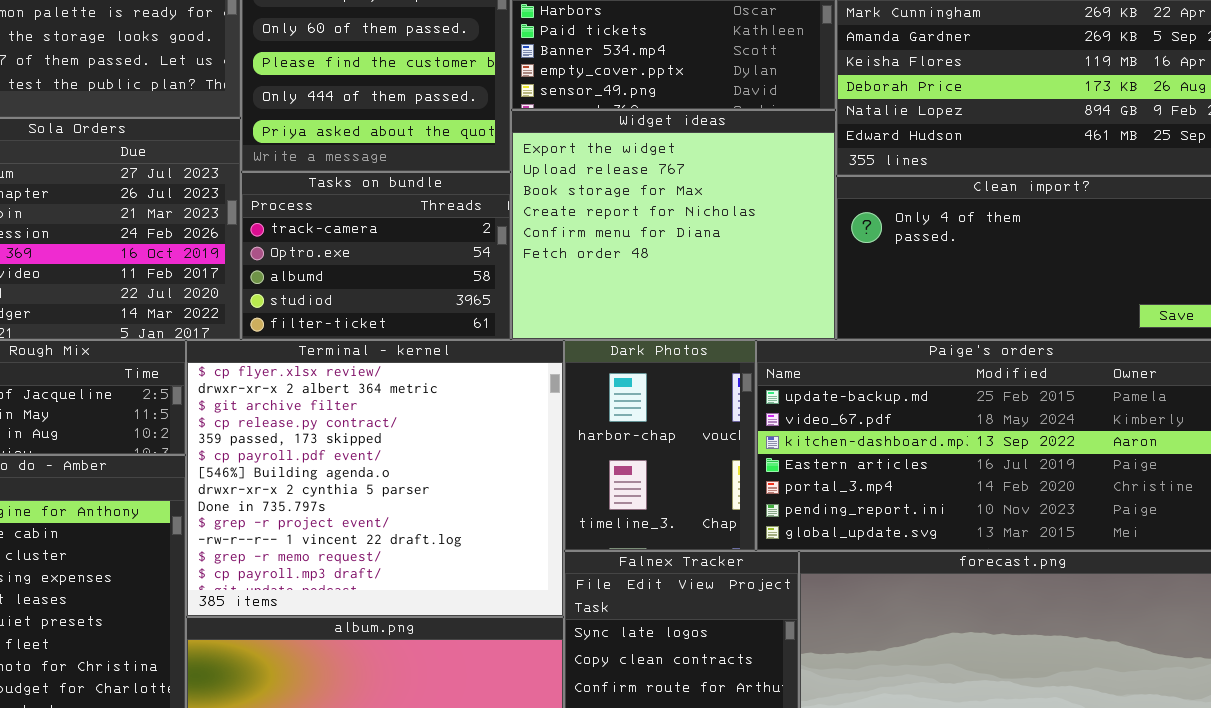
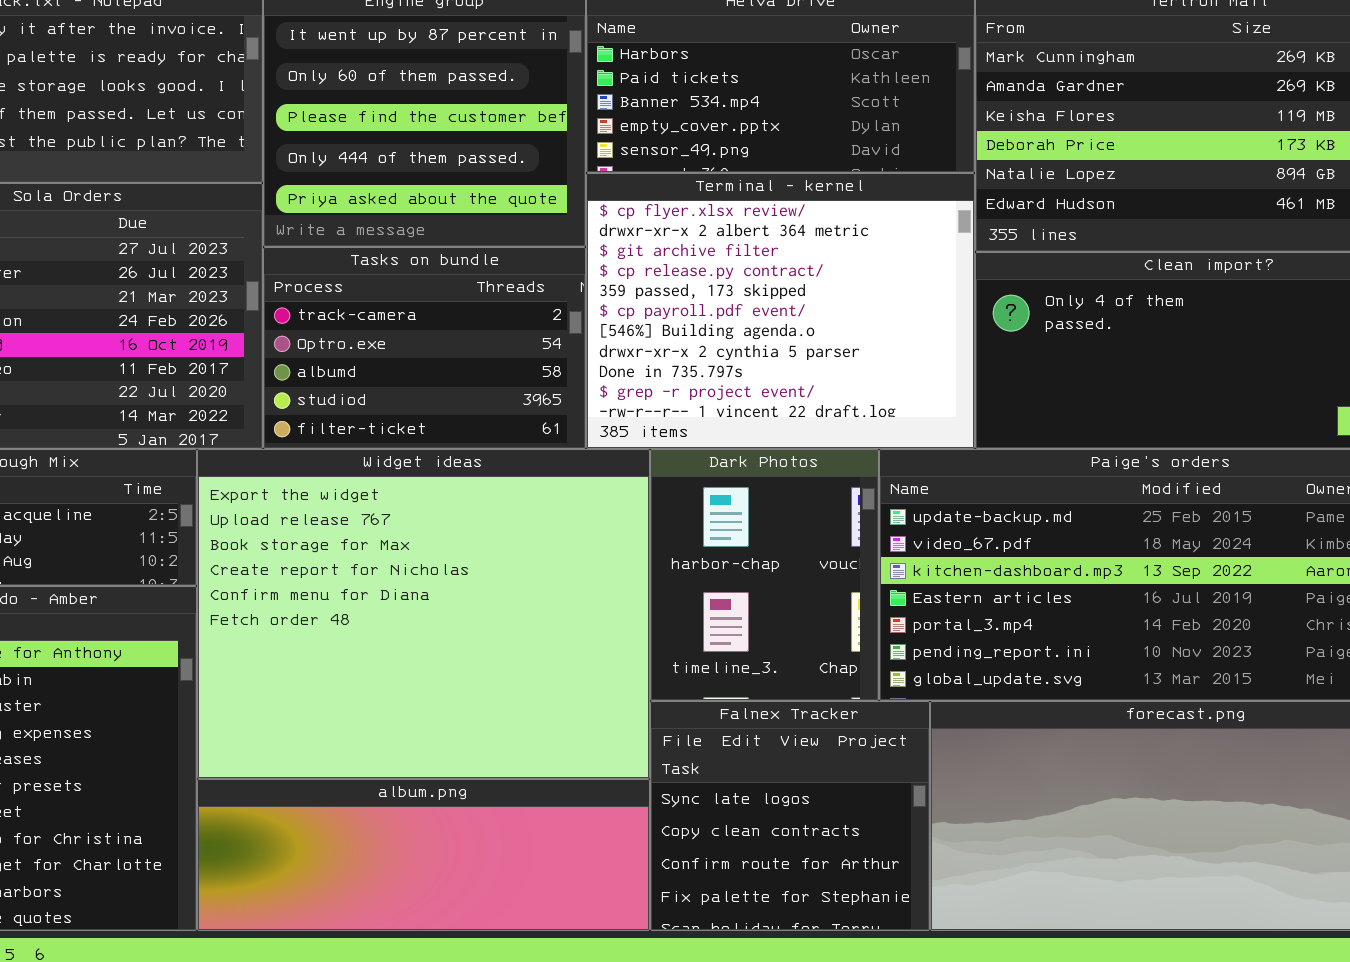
Widget ideas: [511,110,836,340] -> [197,449,650,779], moved, resized
Terminal - kernel: [186,340,564,617] -> [586,173,975,449], moved, resized

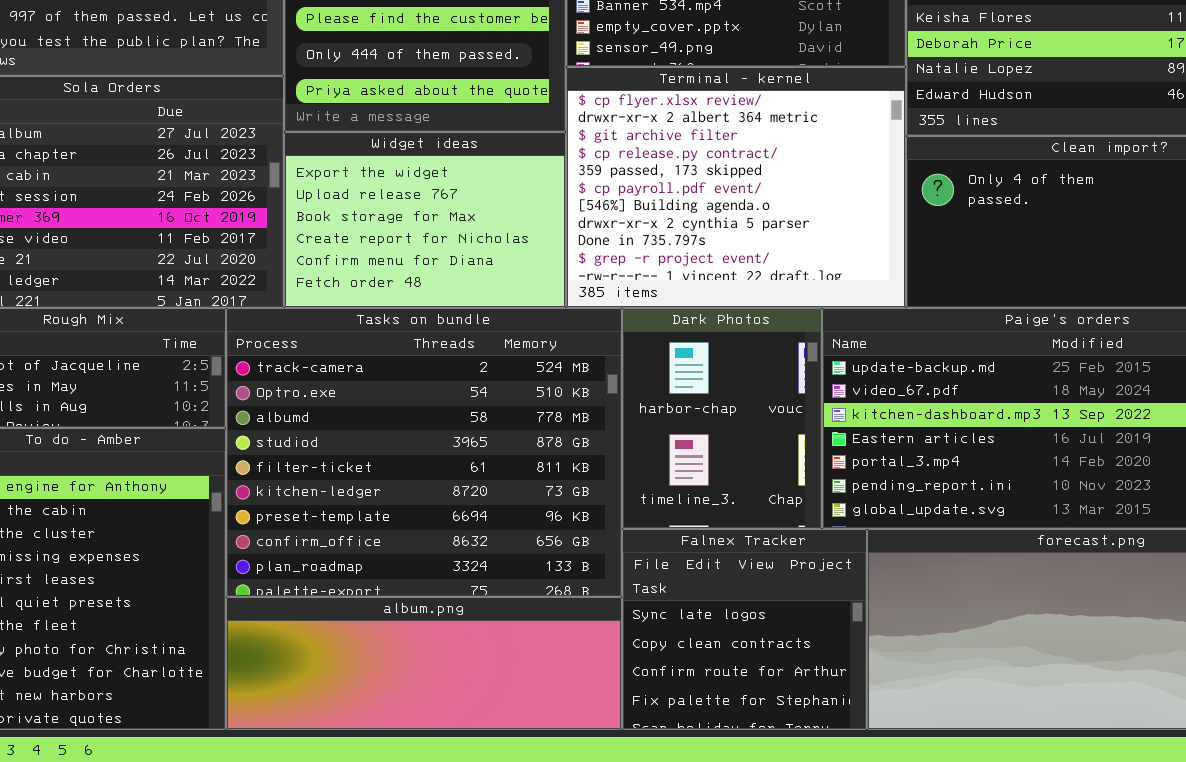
Tasks on bundle: [263,247,586,449] -> [226,308,622,597], moved, resized
Widget ideas: [197,449,650,779] -> [284,132,566,308], moved, resized

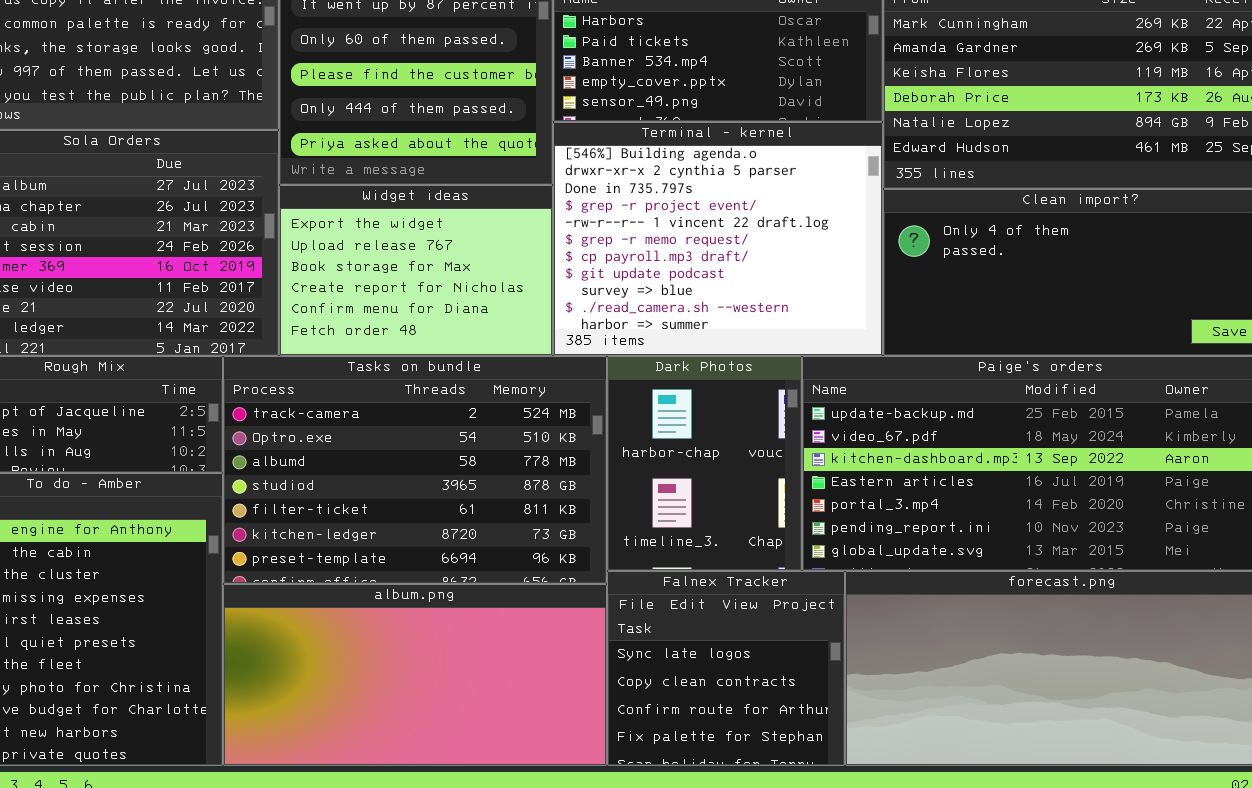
Terminal - kernel: [566,67,906,308] -> [553,122,883,356], scrolled down 6 rows
Tasks on bundle: [226,308,622,597] -> [223,356,607,584], resized
album.png: [226,597,622,730] -> [223,584,607,766], resized

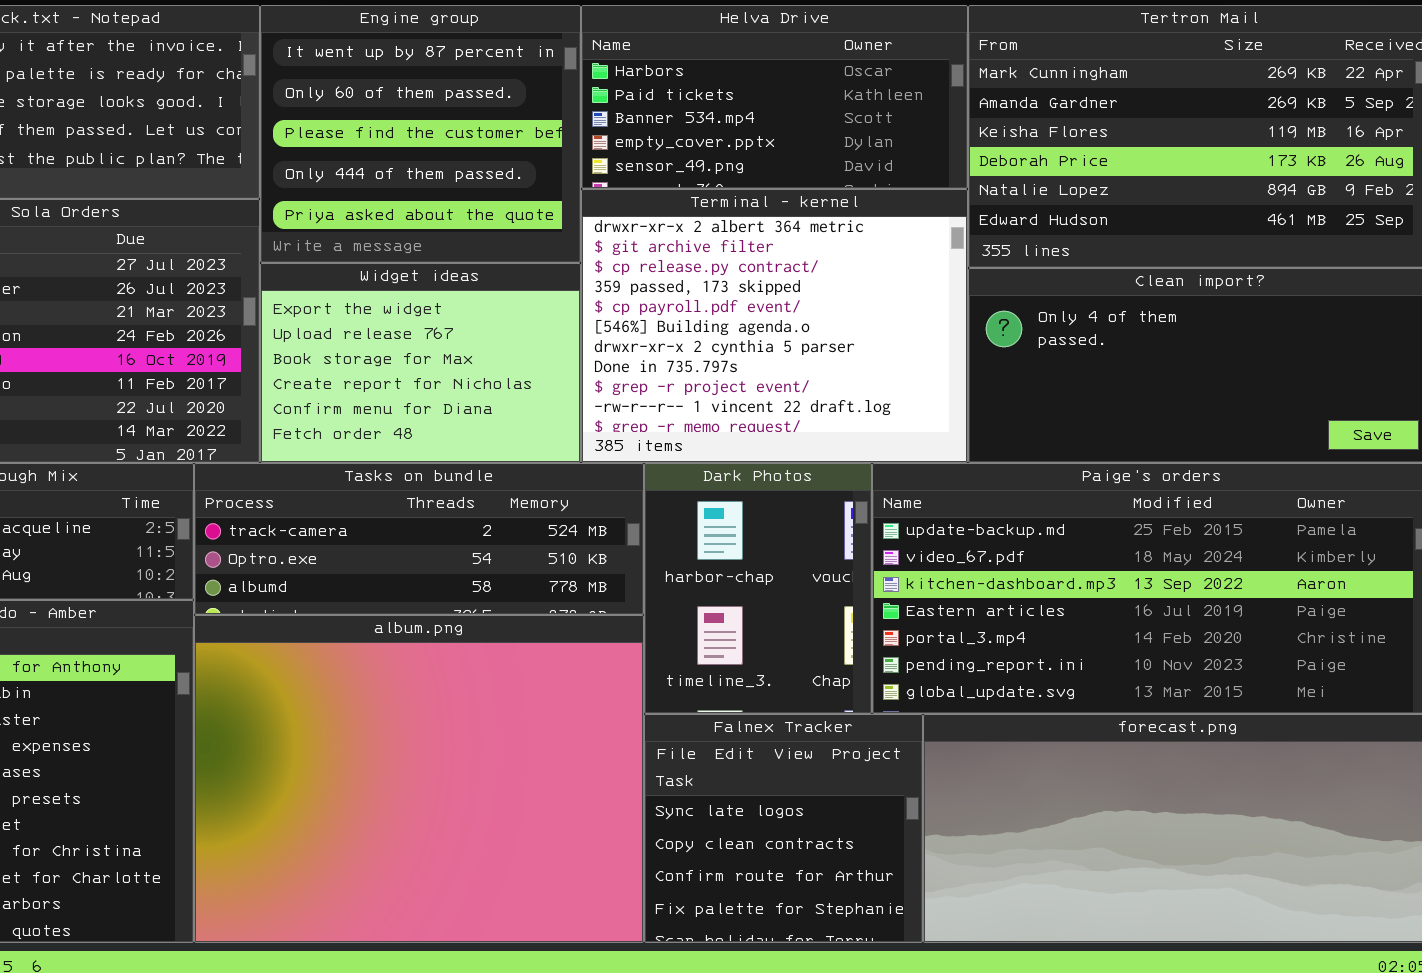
Terminal - kernel: [553,122,883,356] -> [581,189,968,463], scrolled up 5 rows
Tasks on bundle: [223,356,607,584] -> [194,463,644,615], resized
album.png: [223,584,607,766] -> [194,615,644,943], resized

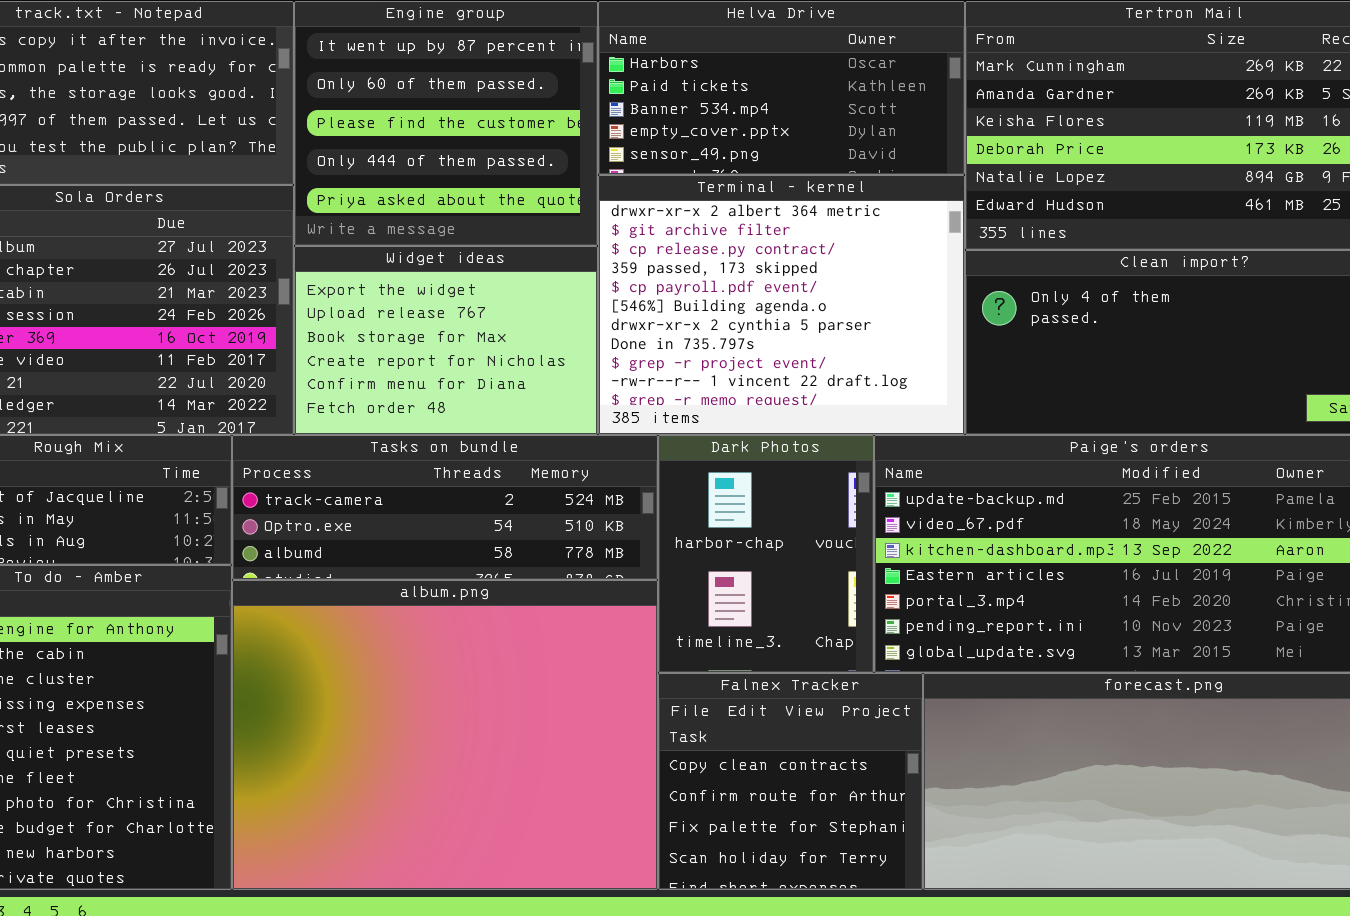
Falnex Tracker: [644,714,923,943] -> [658,673,923,890], scrolled down 1 row

